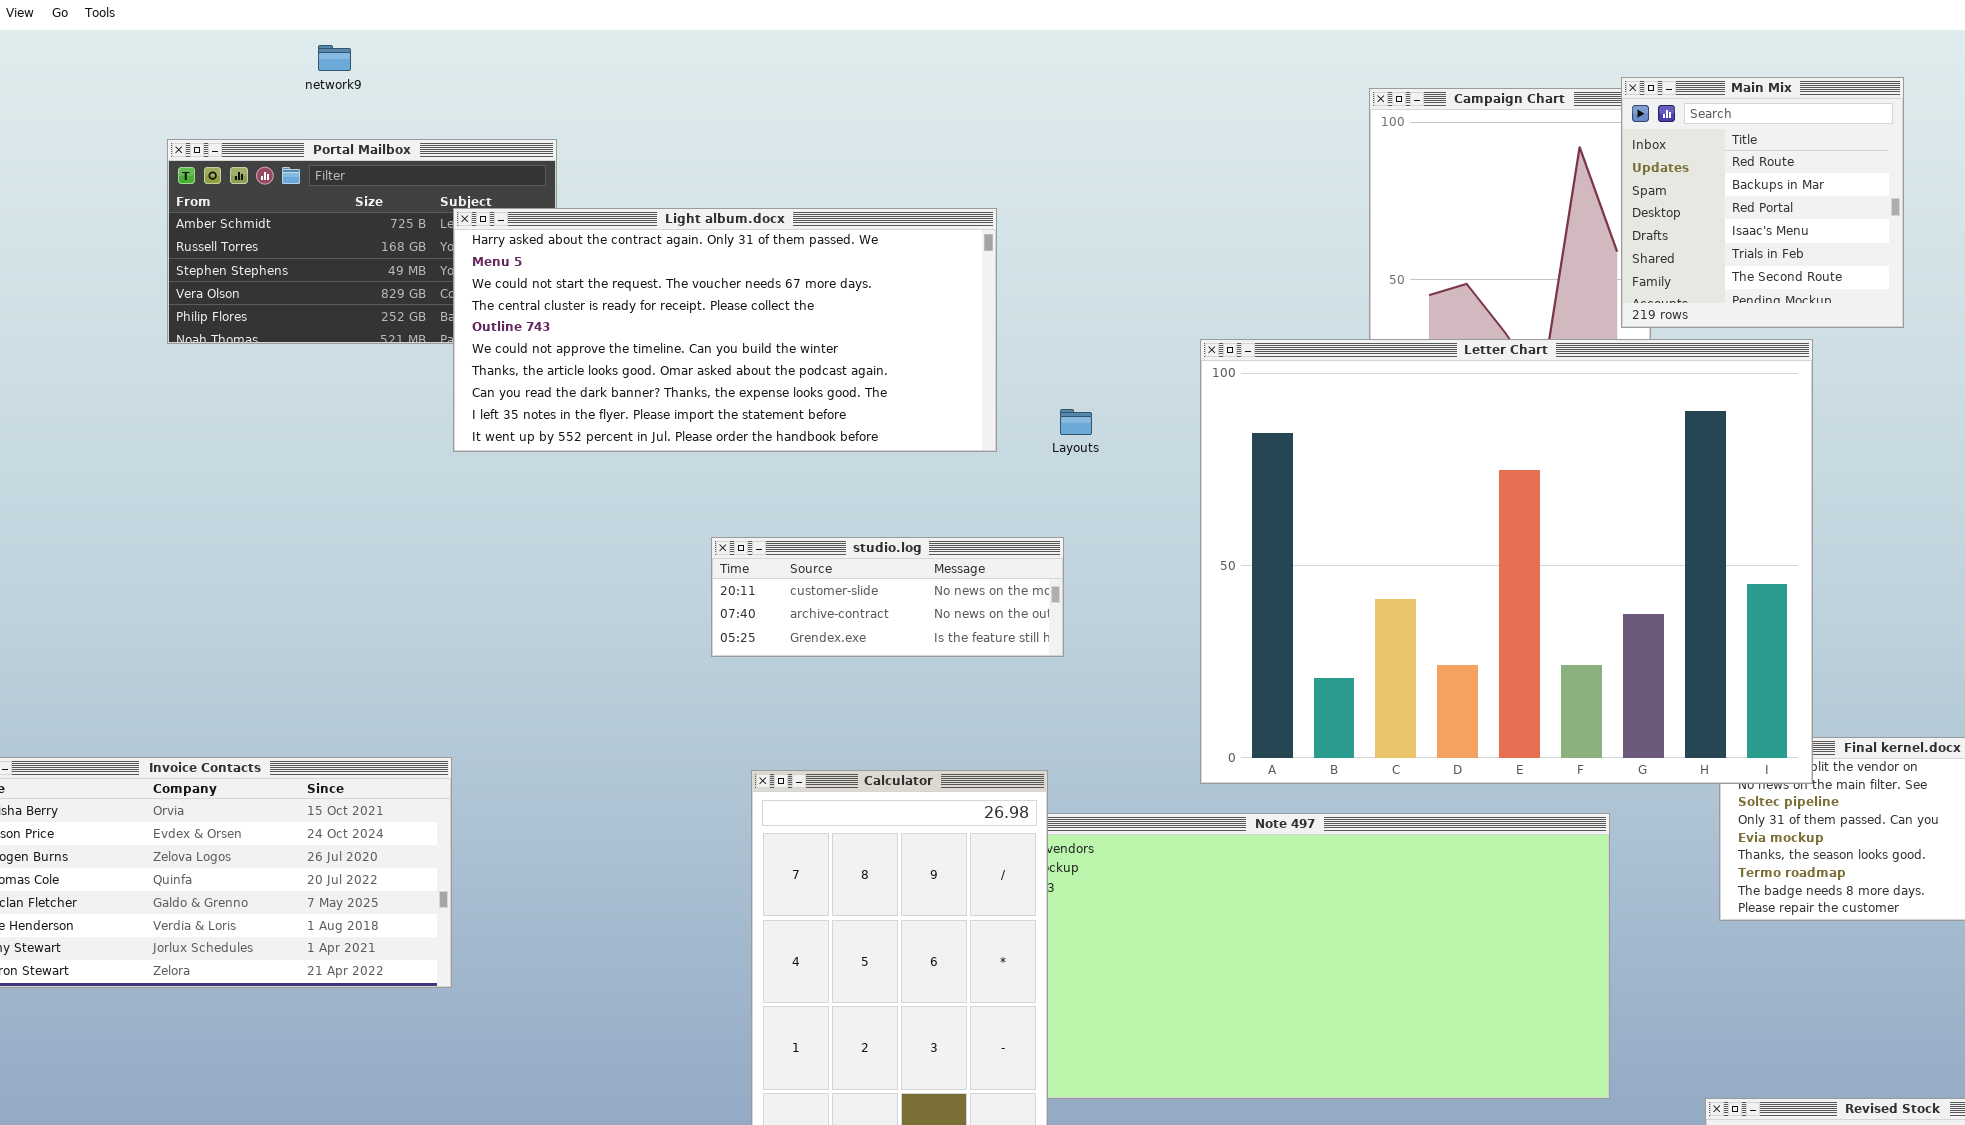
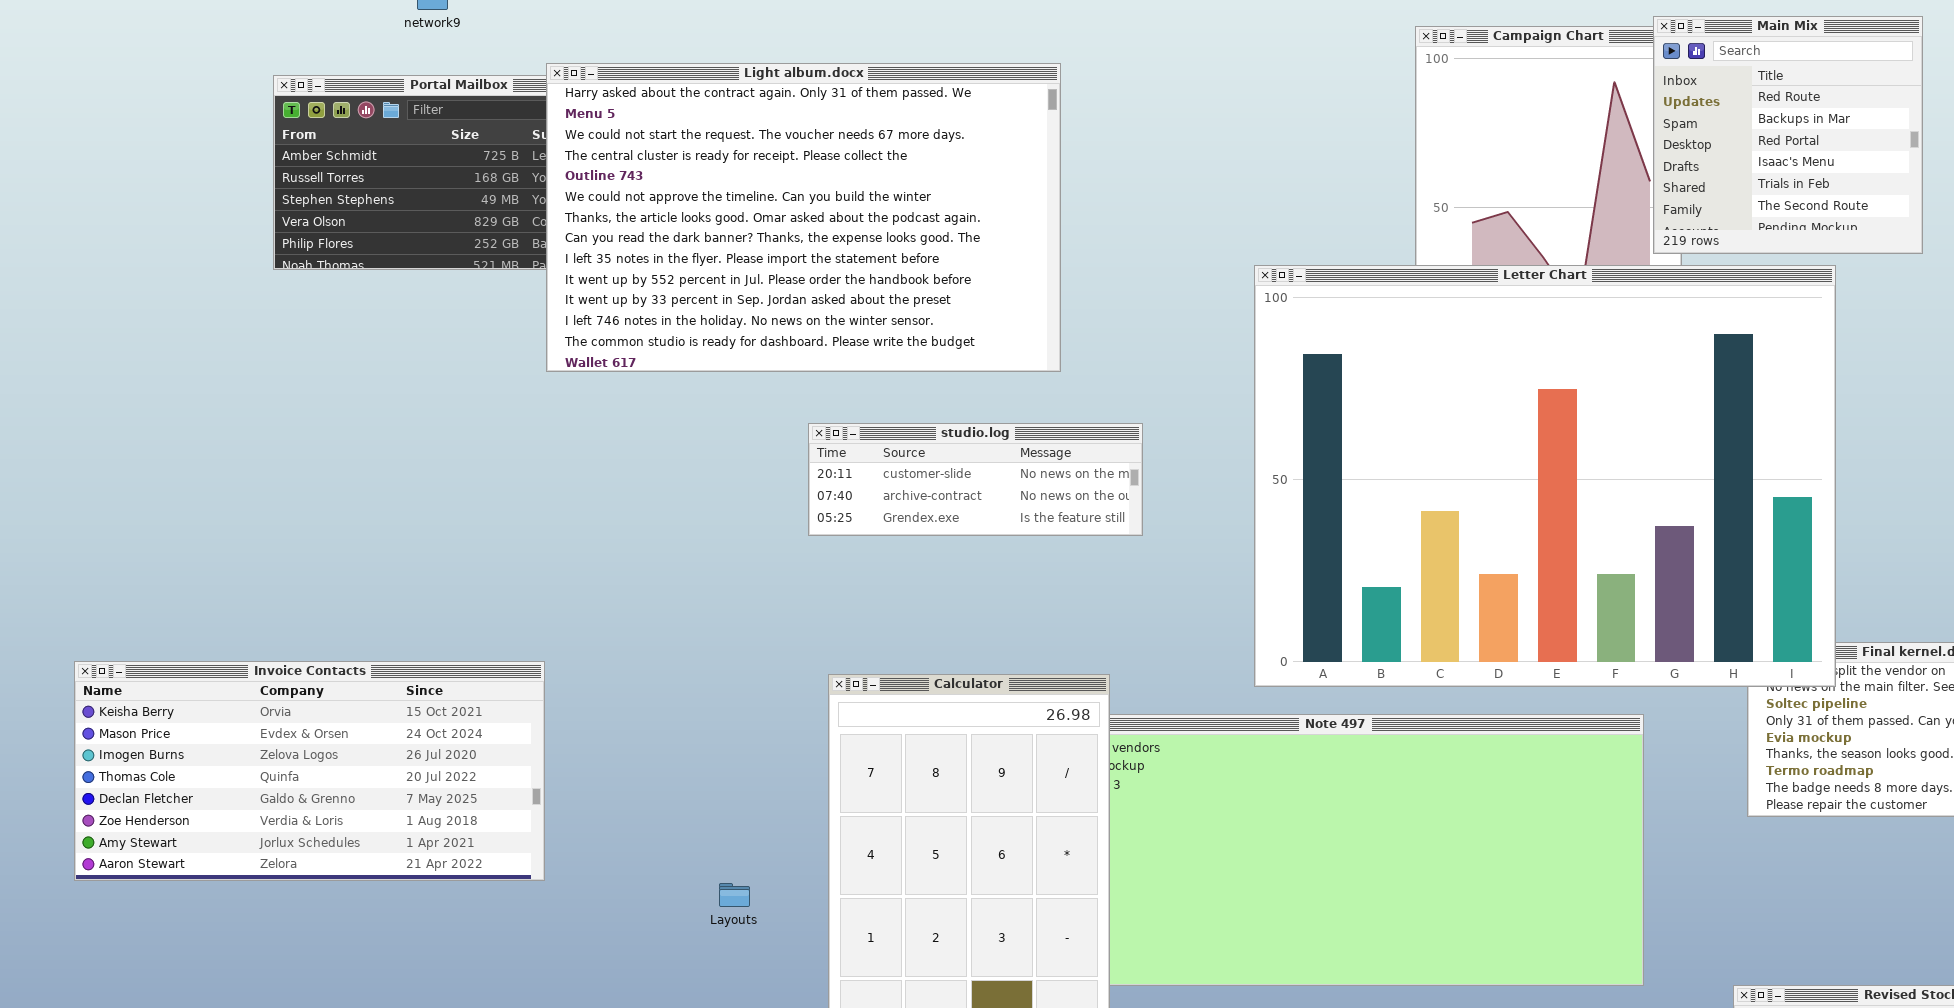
Light album.docx: [453,208,997,452] -> [546,63,1061,372], resized
Layouts: [1060,409,1092,435] -> [719,883,750,907], moved
studio.log: [711,537,1064,657] -> [808,423,1143,536], moved

